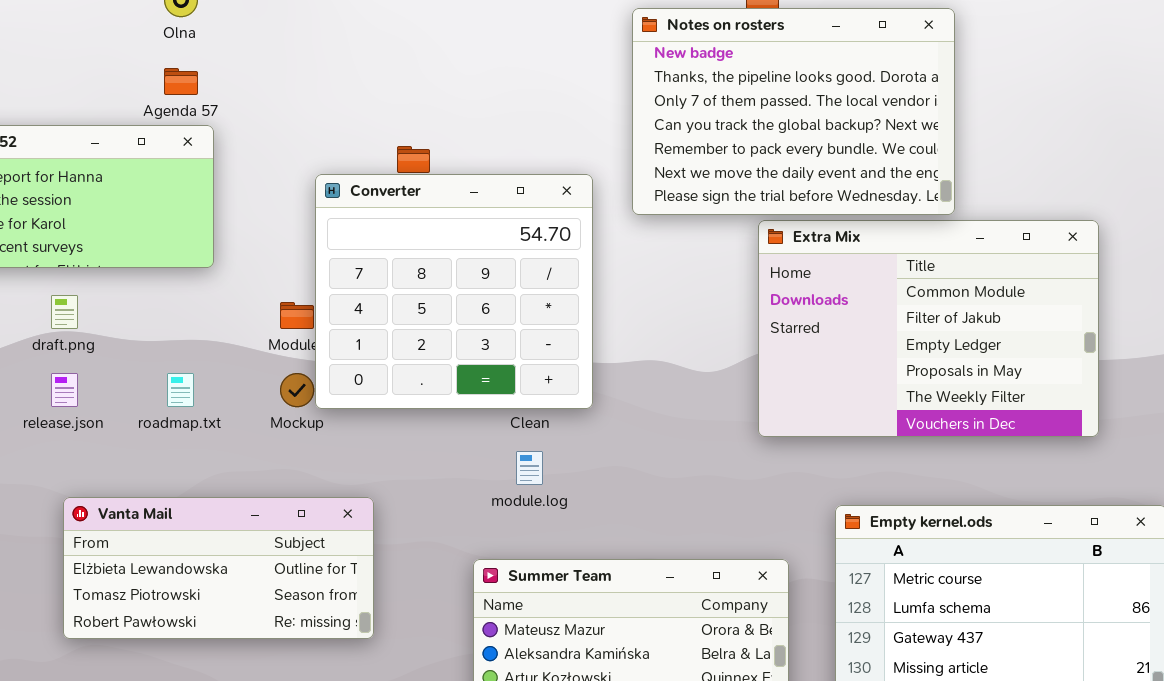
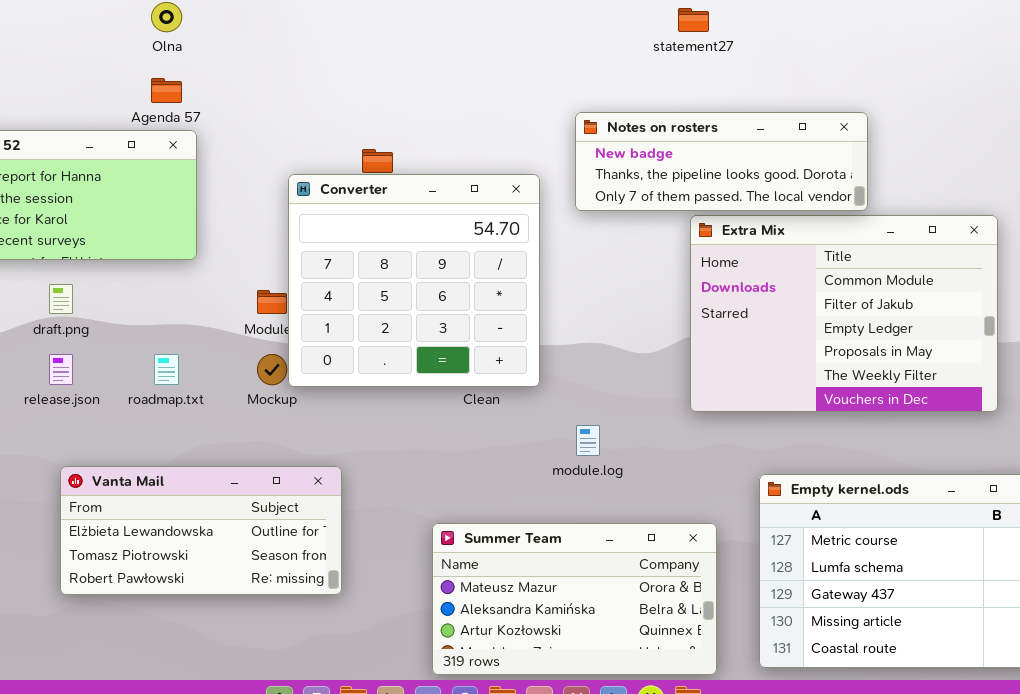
Notes on rosters: [632,8,955,215] -> [575,112,868,211], resized
module.log: [516,451,543,485] -> [576,425,600,456], moved

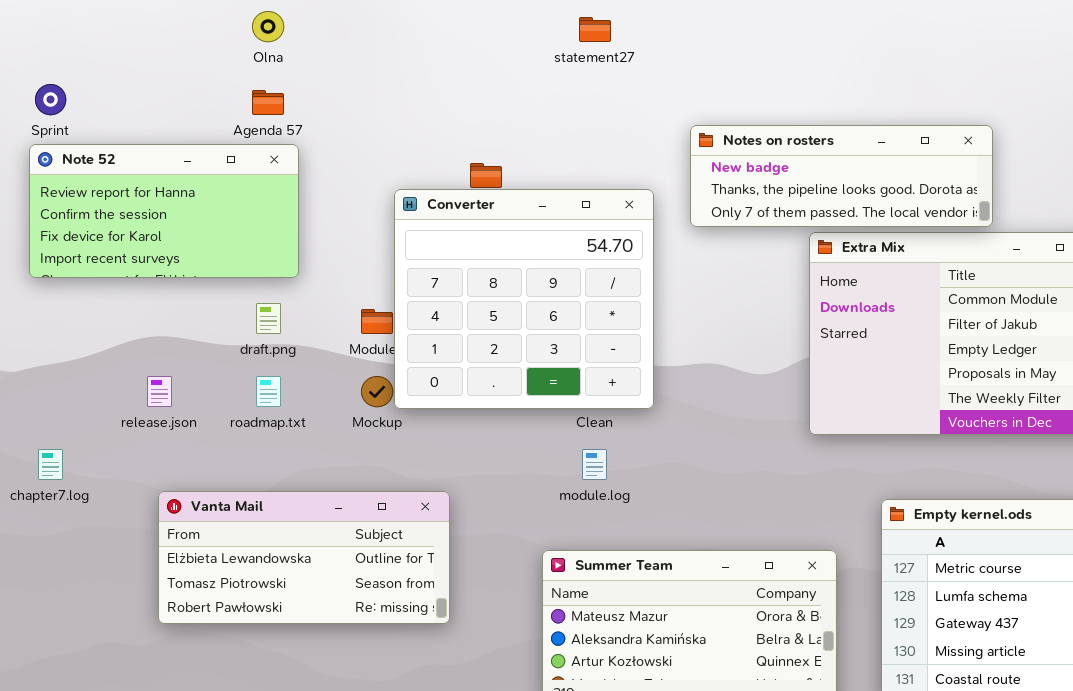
statement27: [678,8,709,32] -> [579,17,611,42], moved
draft.png: [49,284,73,314] -> [256,303,281,334], moved
module.log: [576,425,600,456] -> [582,449,607,480], moved

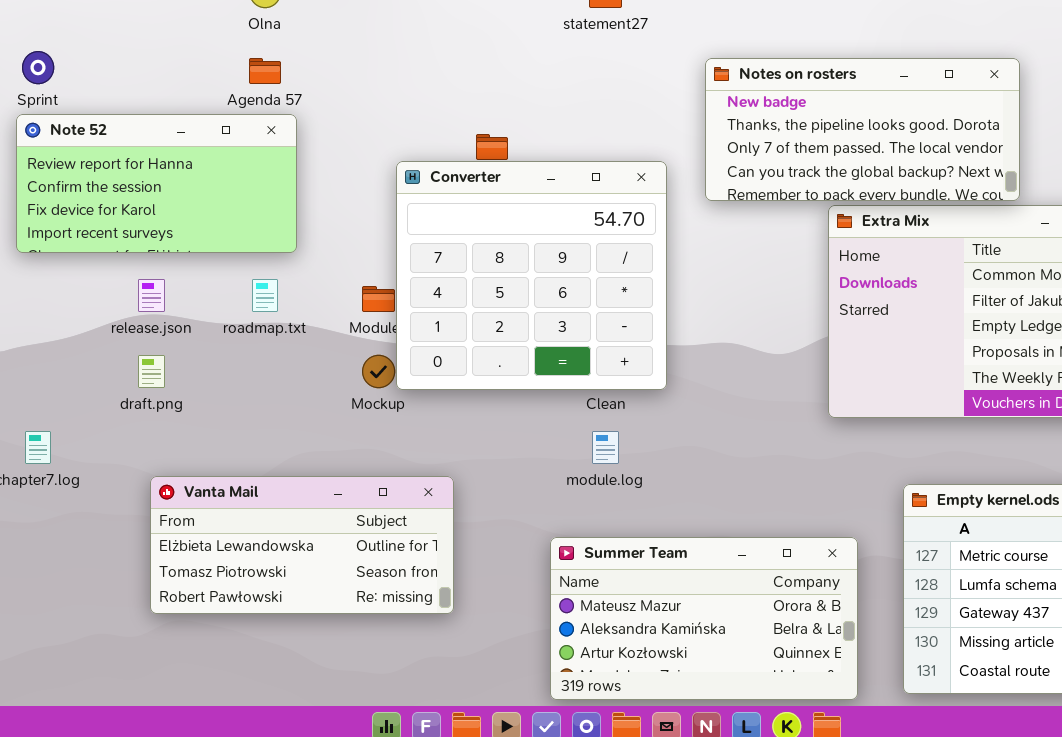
Notes on rosters: [690,125,993,227] -> [705,58,1020,201], resized
draft.png: [256,303,281,334] -> [138,355,165,388], moved
release.json: [147,376,172,407] -> [138,279,165,312], moved
roadmap.txt: [256,376,281,407] -> [252,279,278,312], moved

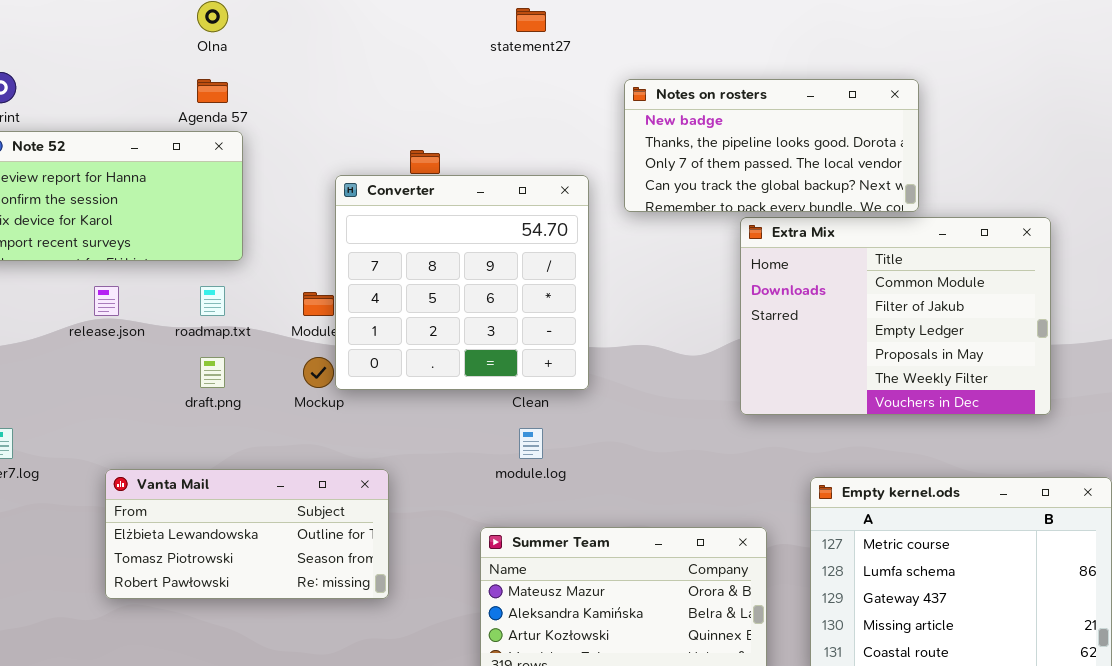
draft.png: [138,355,165,388] -> [200,357,225,388], moved

